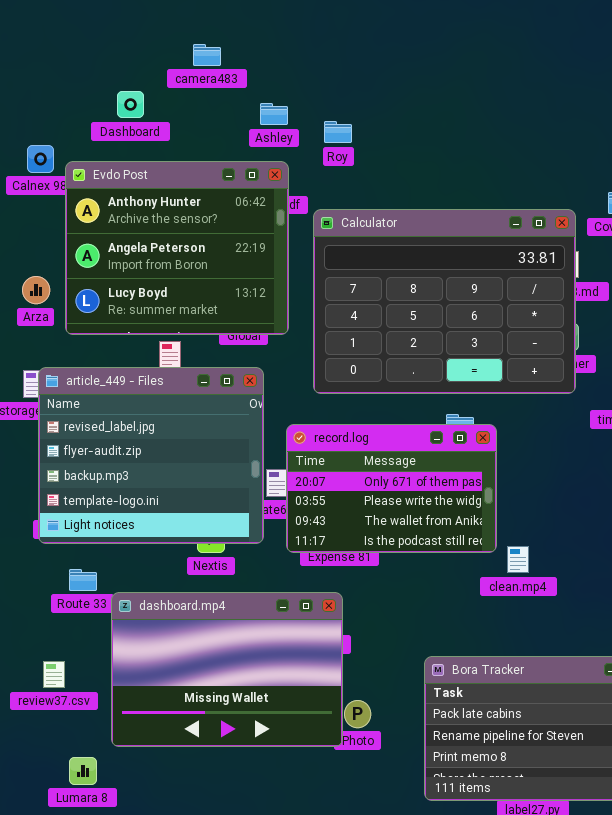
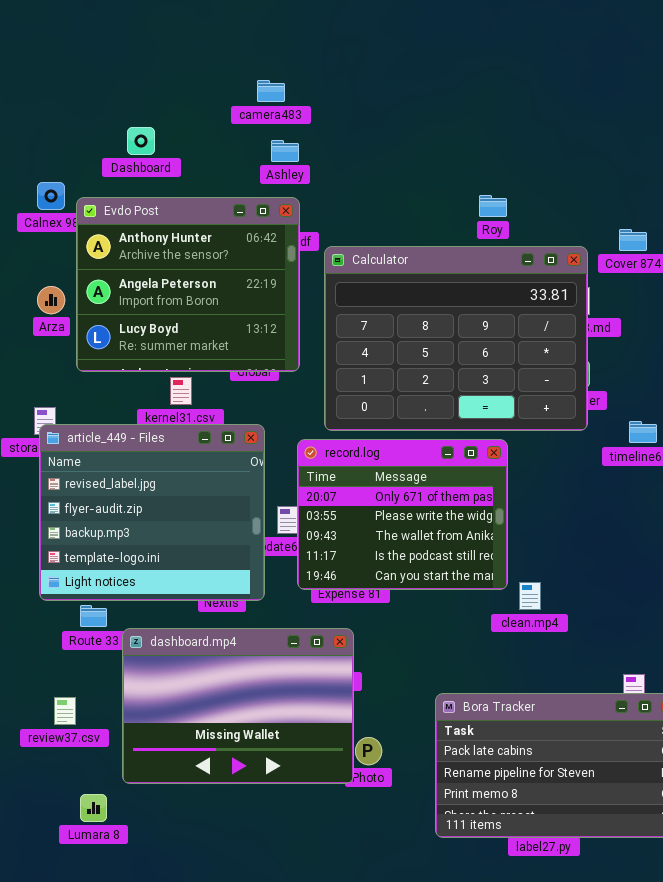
camera483: [193,44,221,66] -> [257,80,285,102], moved
Roy: [324,121,352,143] -> [479,195,507,217], moved
Arza: [22,276,50,304] -> [37,286,65,314], moved
article_449 - Files: [38,367,264,544] -> [39,424,265,601], moved
record.log: [286,424,497,553] -> [297,439,508,590], resized

